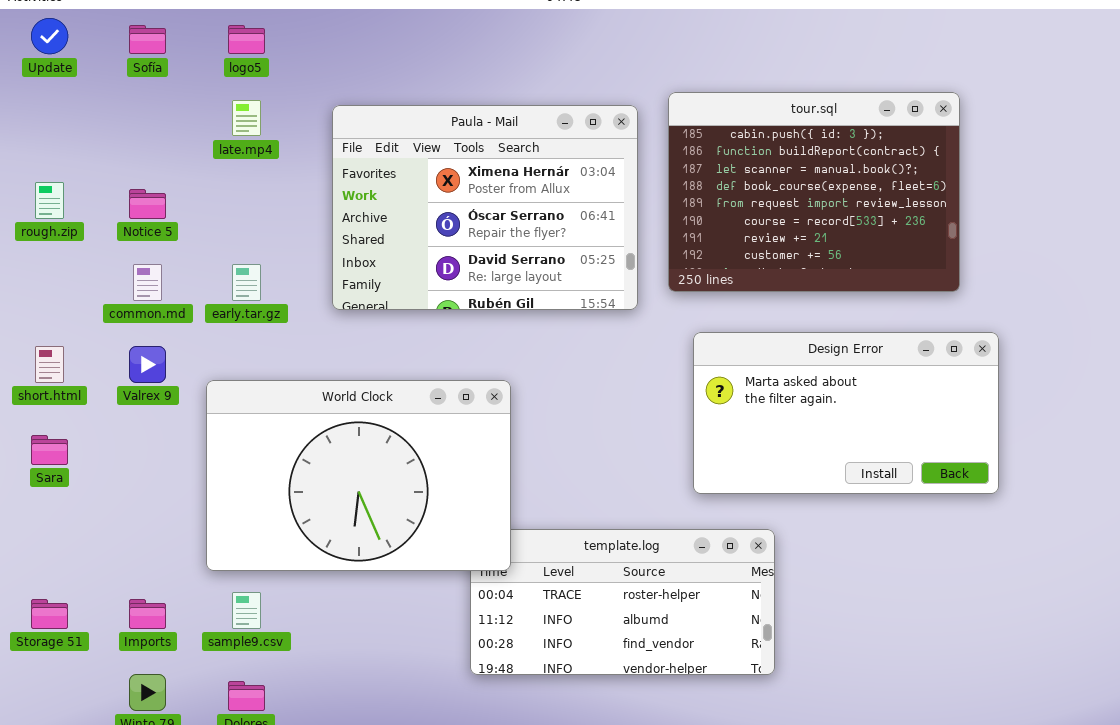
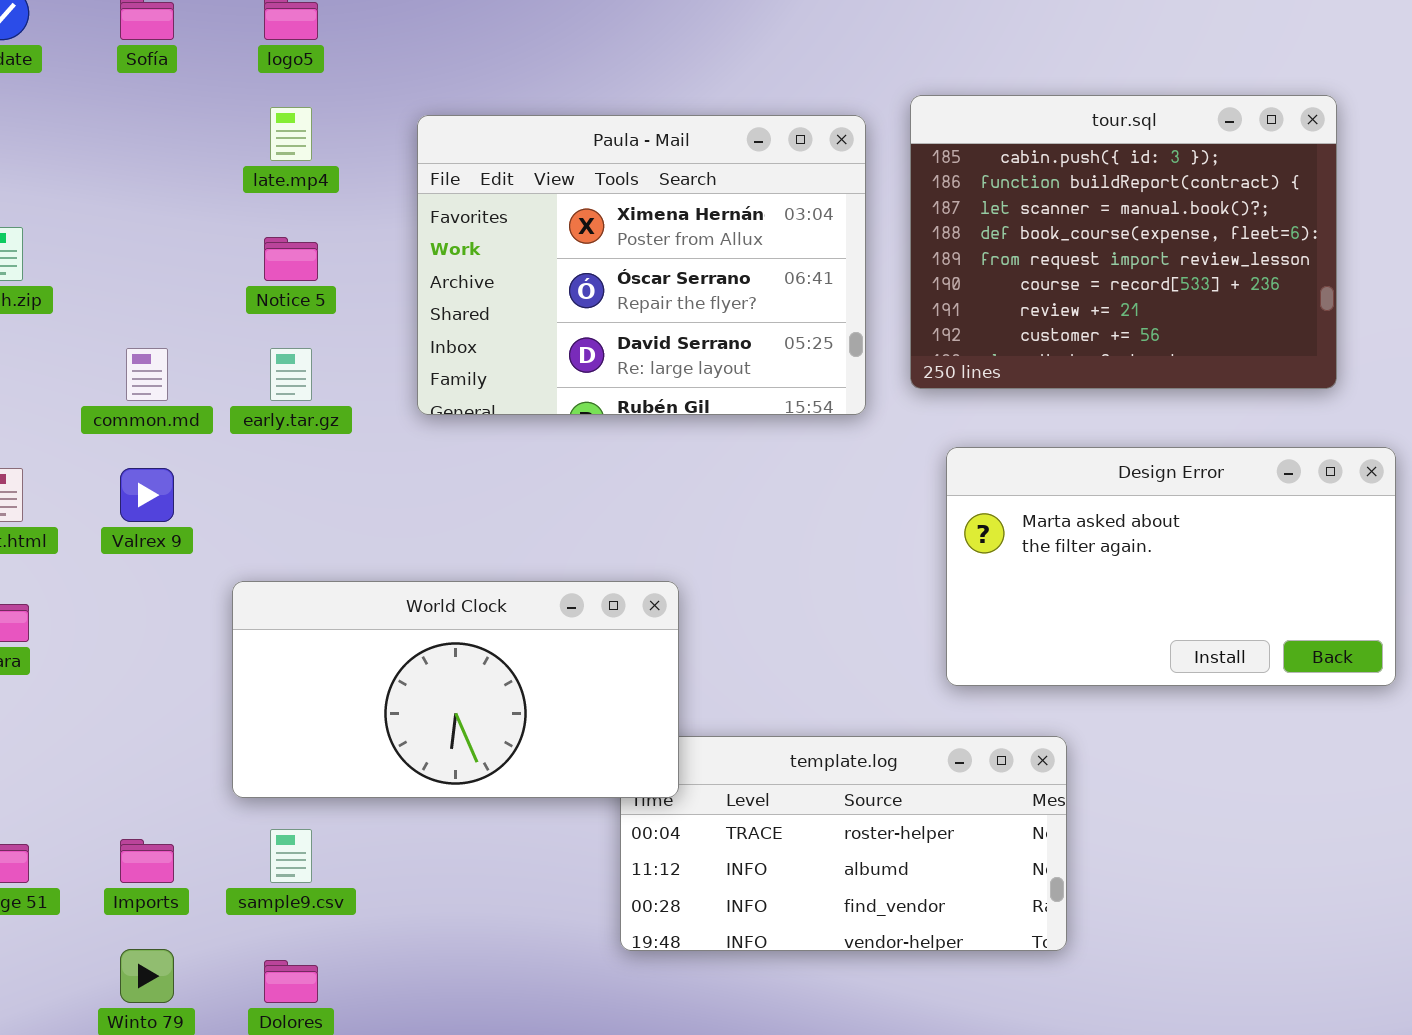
Notice 5: [129,189,166,219] -> [264,237,318,281], moved
World Clock: [206,380,511,571] -> [232,581,679,798], resized

